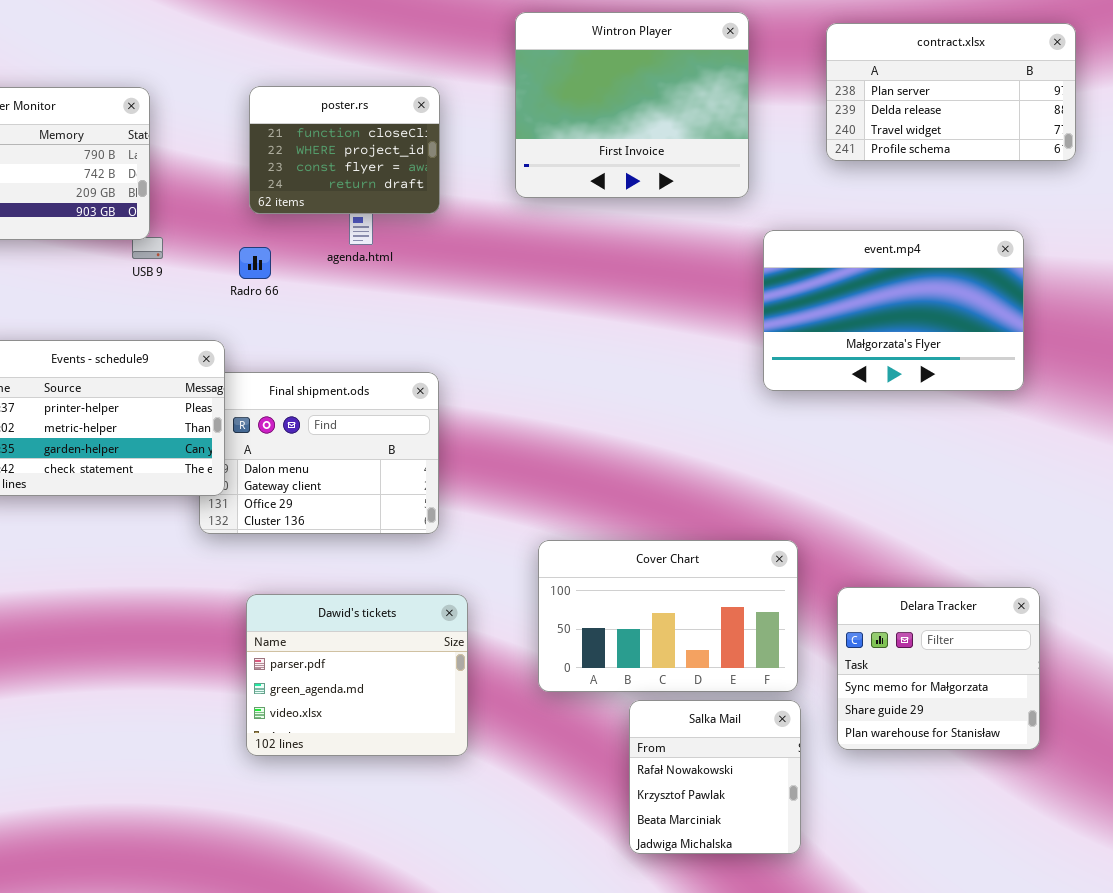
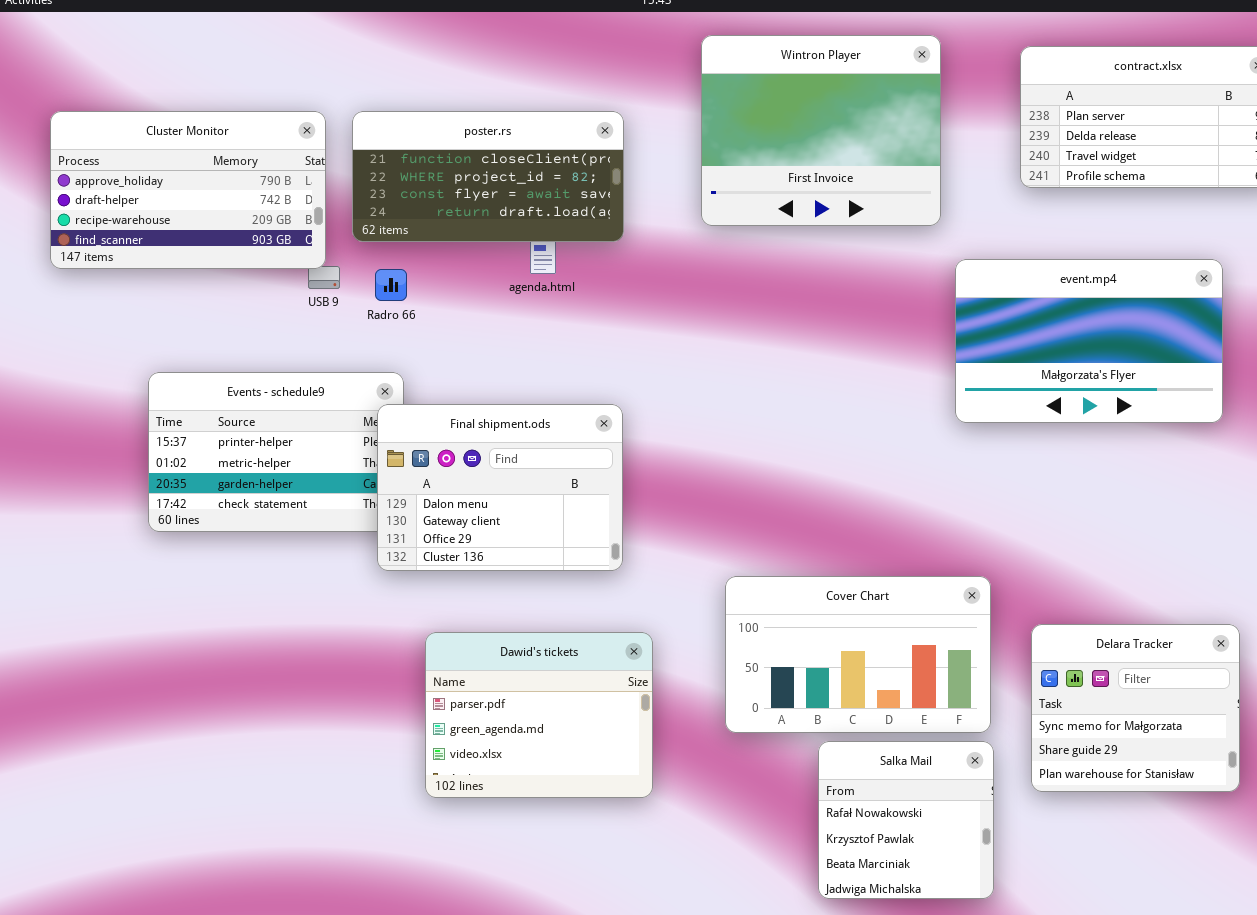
poster.rs: [249,86,440,214] -> [352,111,624,242], resized
Radro 66: [239,247,271,279] -> [375,269,407,301], moved
Final shipment.ods: [199,372,439,534] -> [377,404,623,571], raised

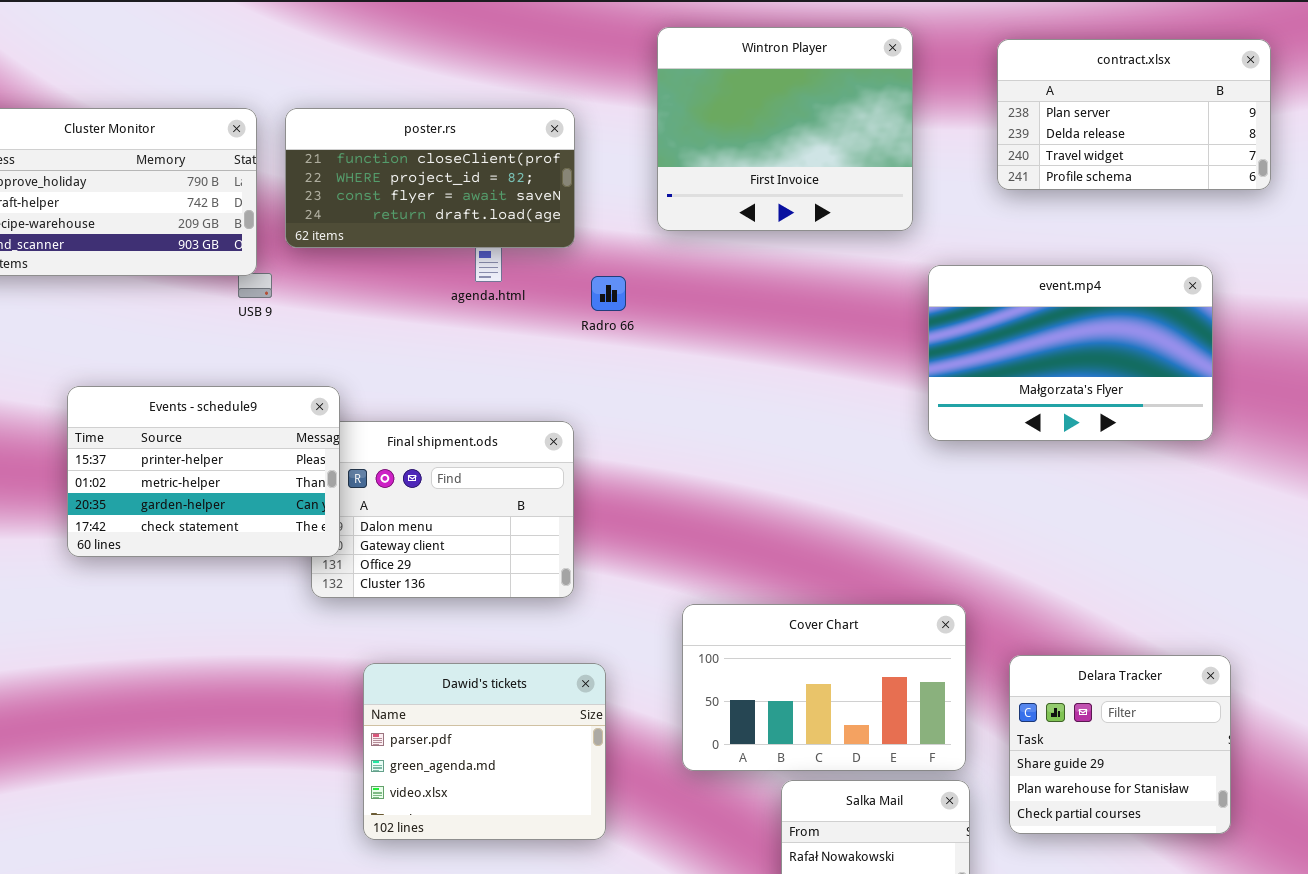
Radro 66: [375,269,407,301] -> [591,276,626,311], moved
Events - schedule9: [148,372,404,532] -> [67,386,340,557], raised
Delara Tracker: [1031,624,1240,792] -> [1009,655,1231,834], scrolled down 1 row

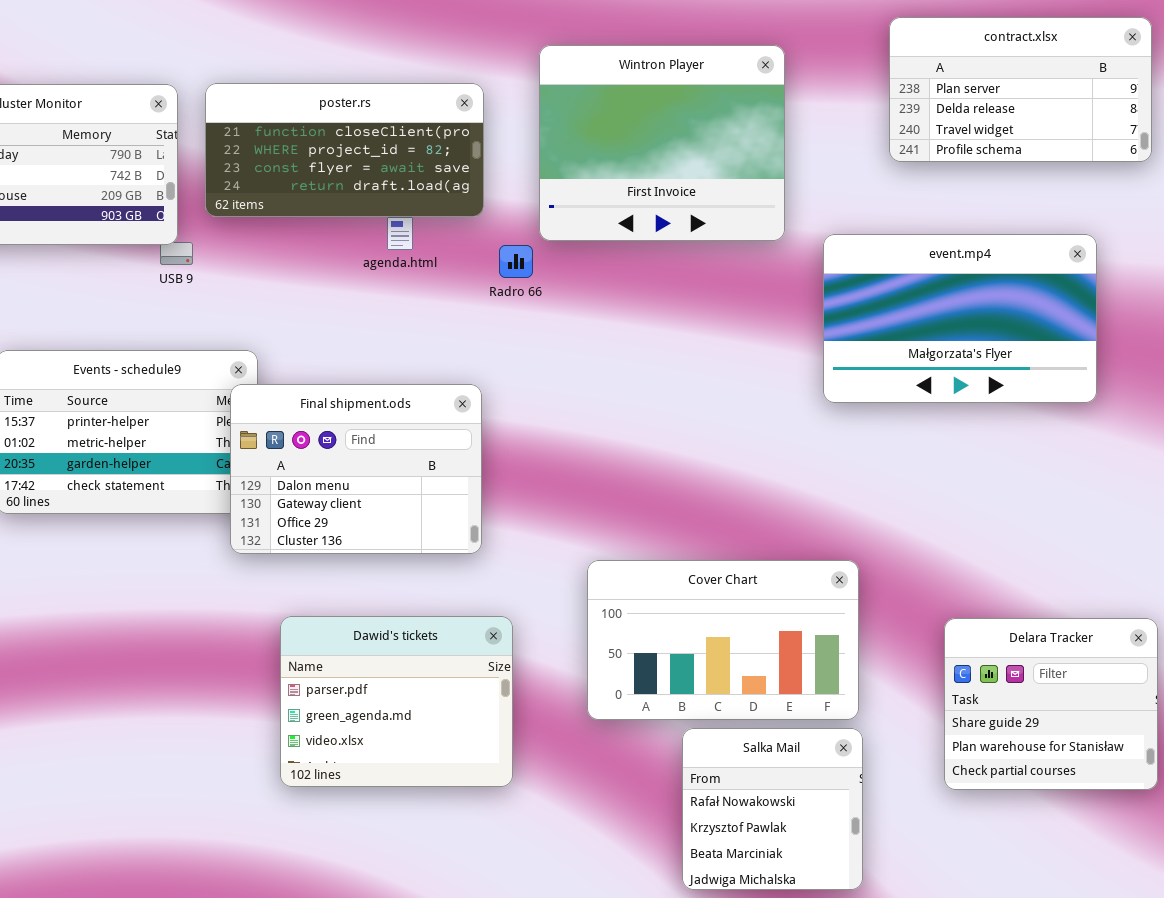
Wintron Player: [657,27,913,231] -> [539,45,785,241], moved
Final shipment.ods: [311,421,574,598] -> [230,384,482,554], raised
Delara Tracker: [1009,655,1231,834] -> [944,618,1158,790], moved

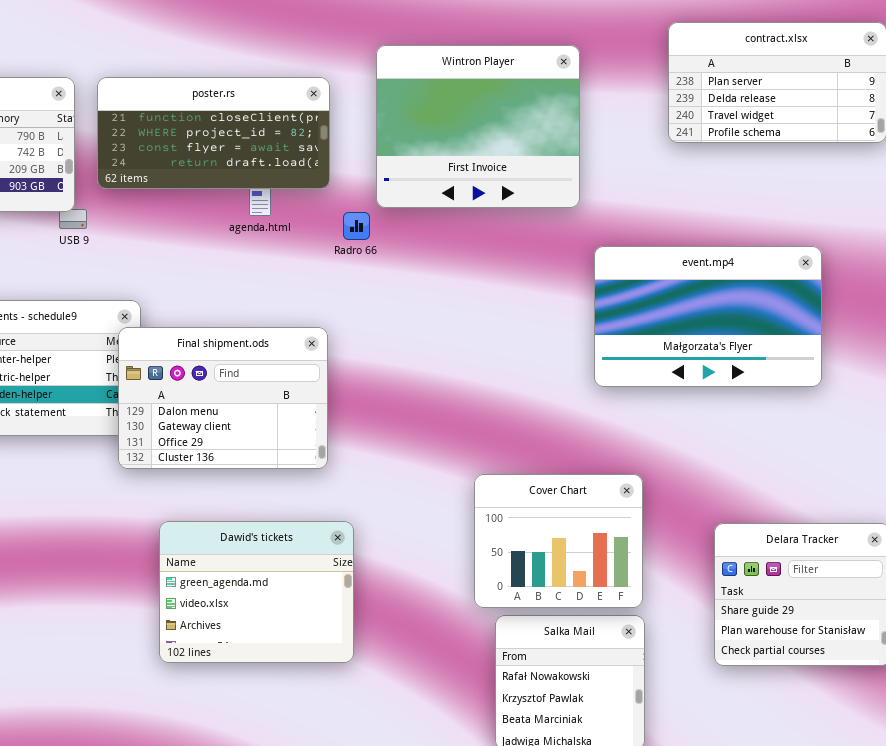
event.mp4: [823,234,1097,403] -> [594,246,822,387], moved
Cover Chart: [587,560,859,720] -> [474,474,643,608], resized
Dawid's tickets: [280,616,513,787] -> [159,521,354,663], scrolled down 1 row

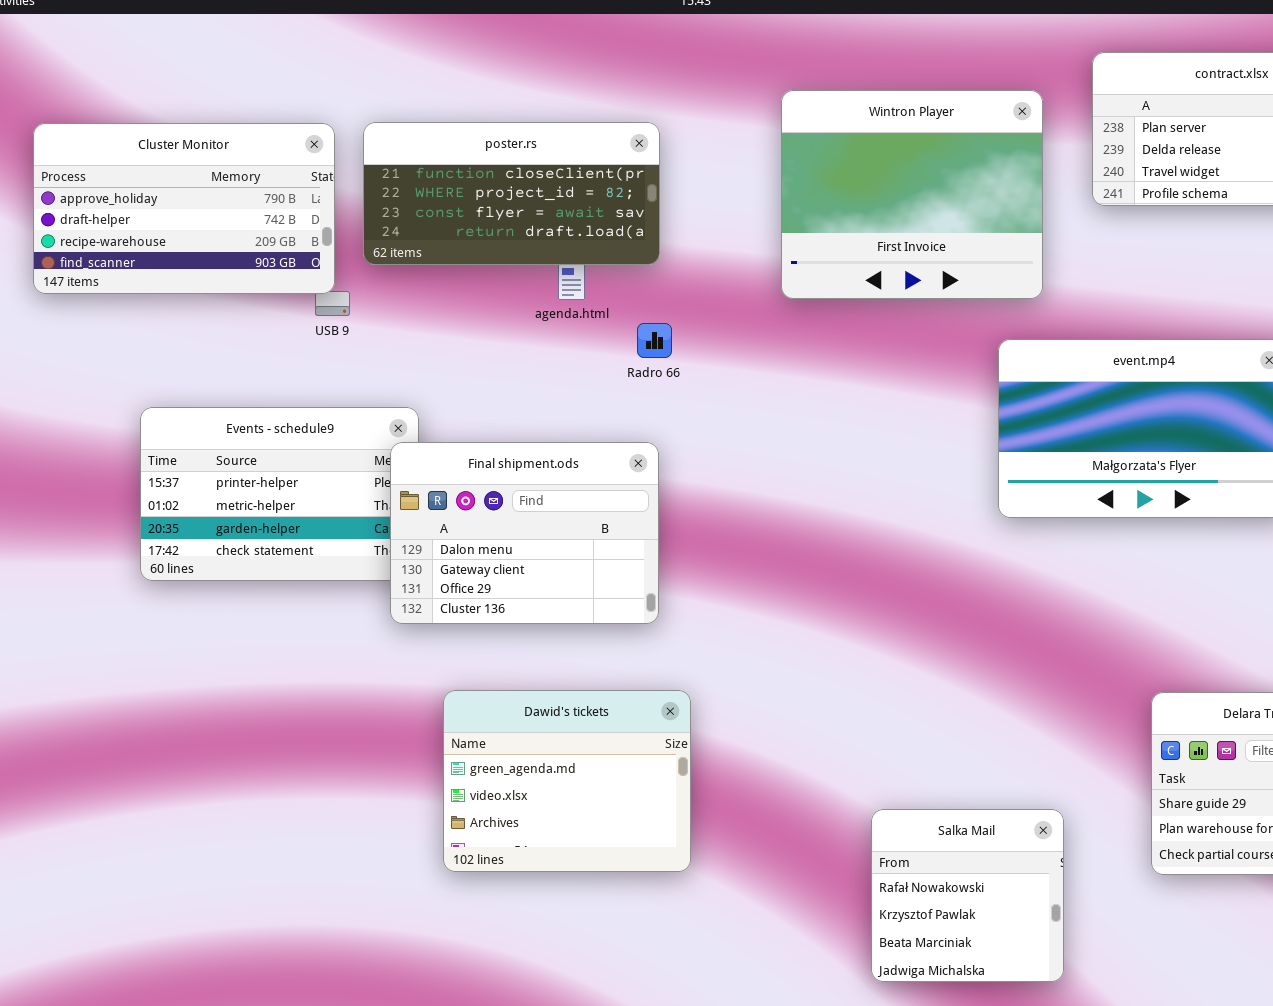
Wintron Player: [376,45,580,208] -> [781,90,1043,299], moved
Radro 66: [343,212,370,240] -> [637,323,672,358], moved
Cover Chart: [474,474,643,608] -> none, closed

